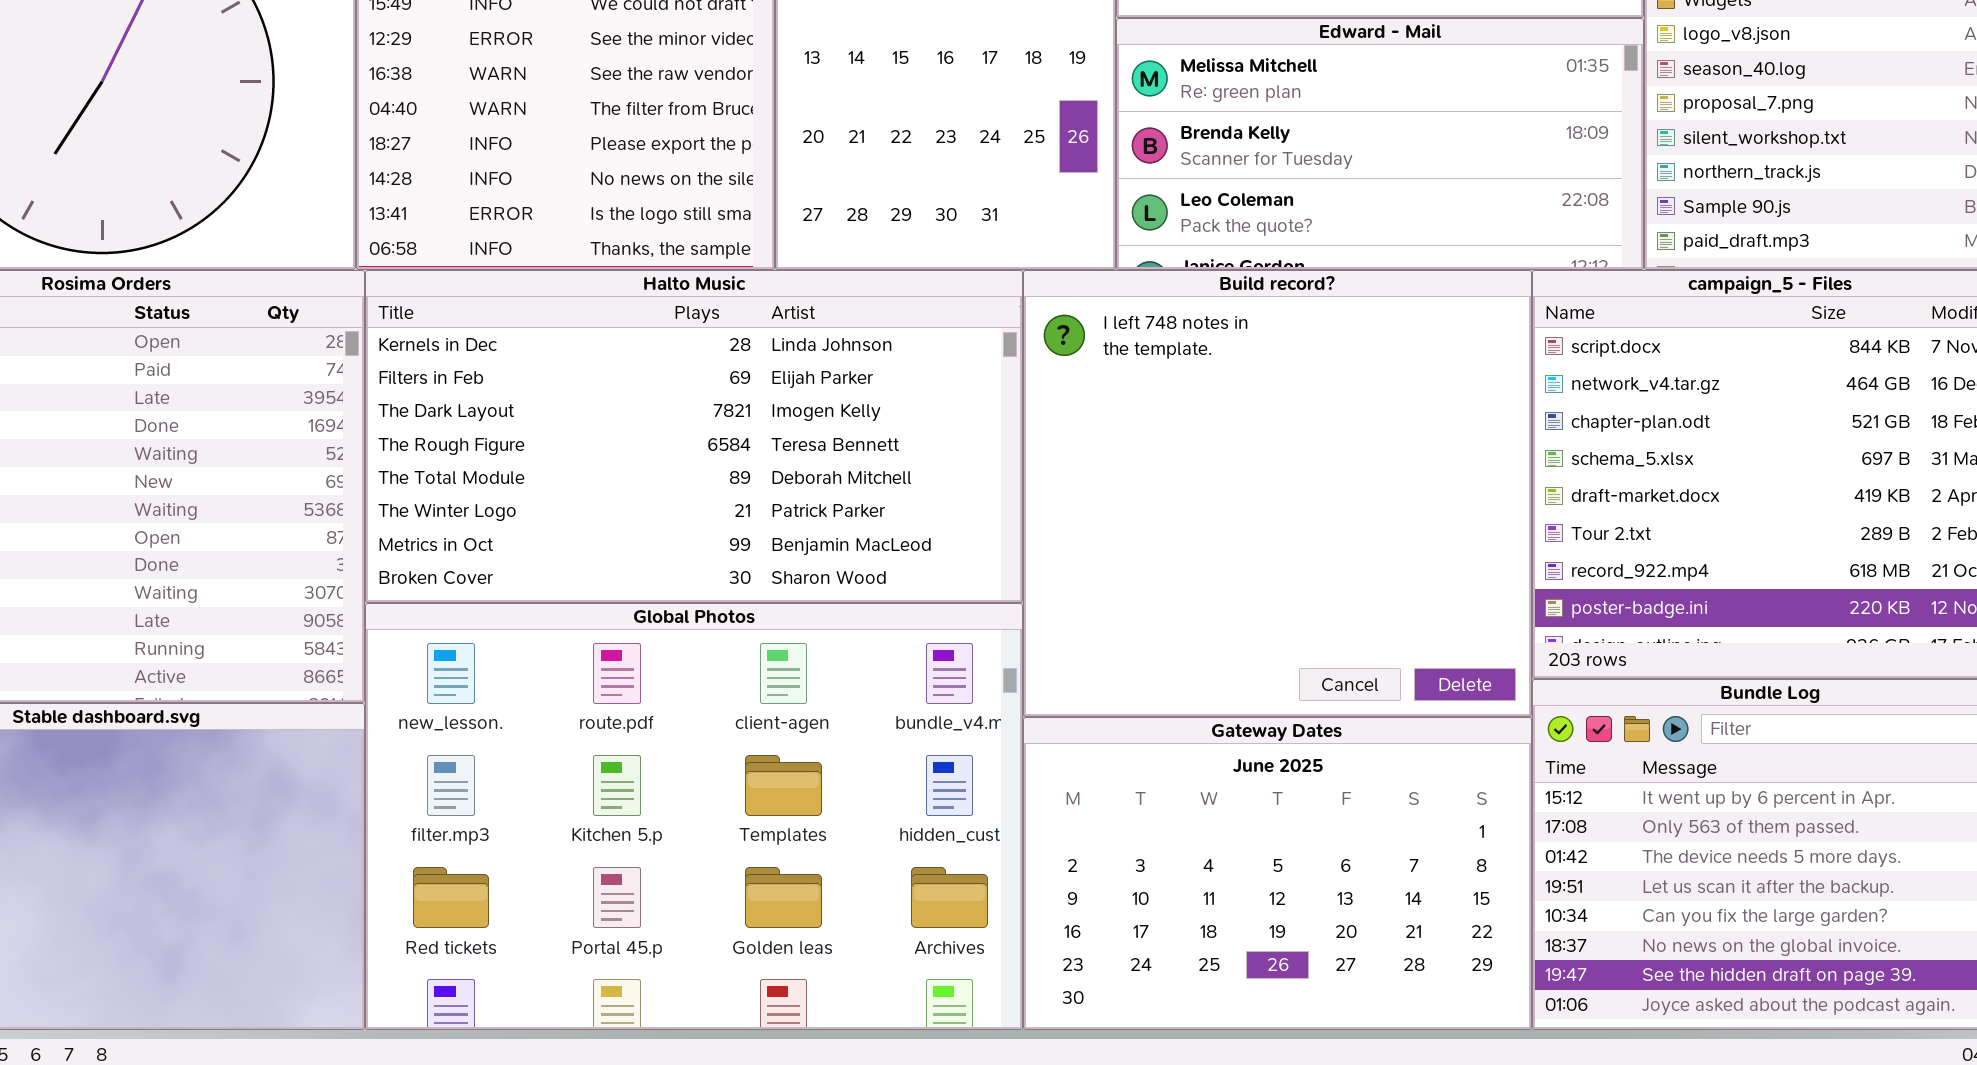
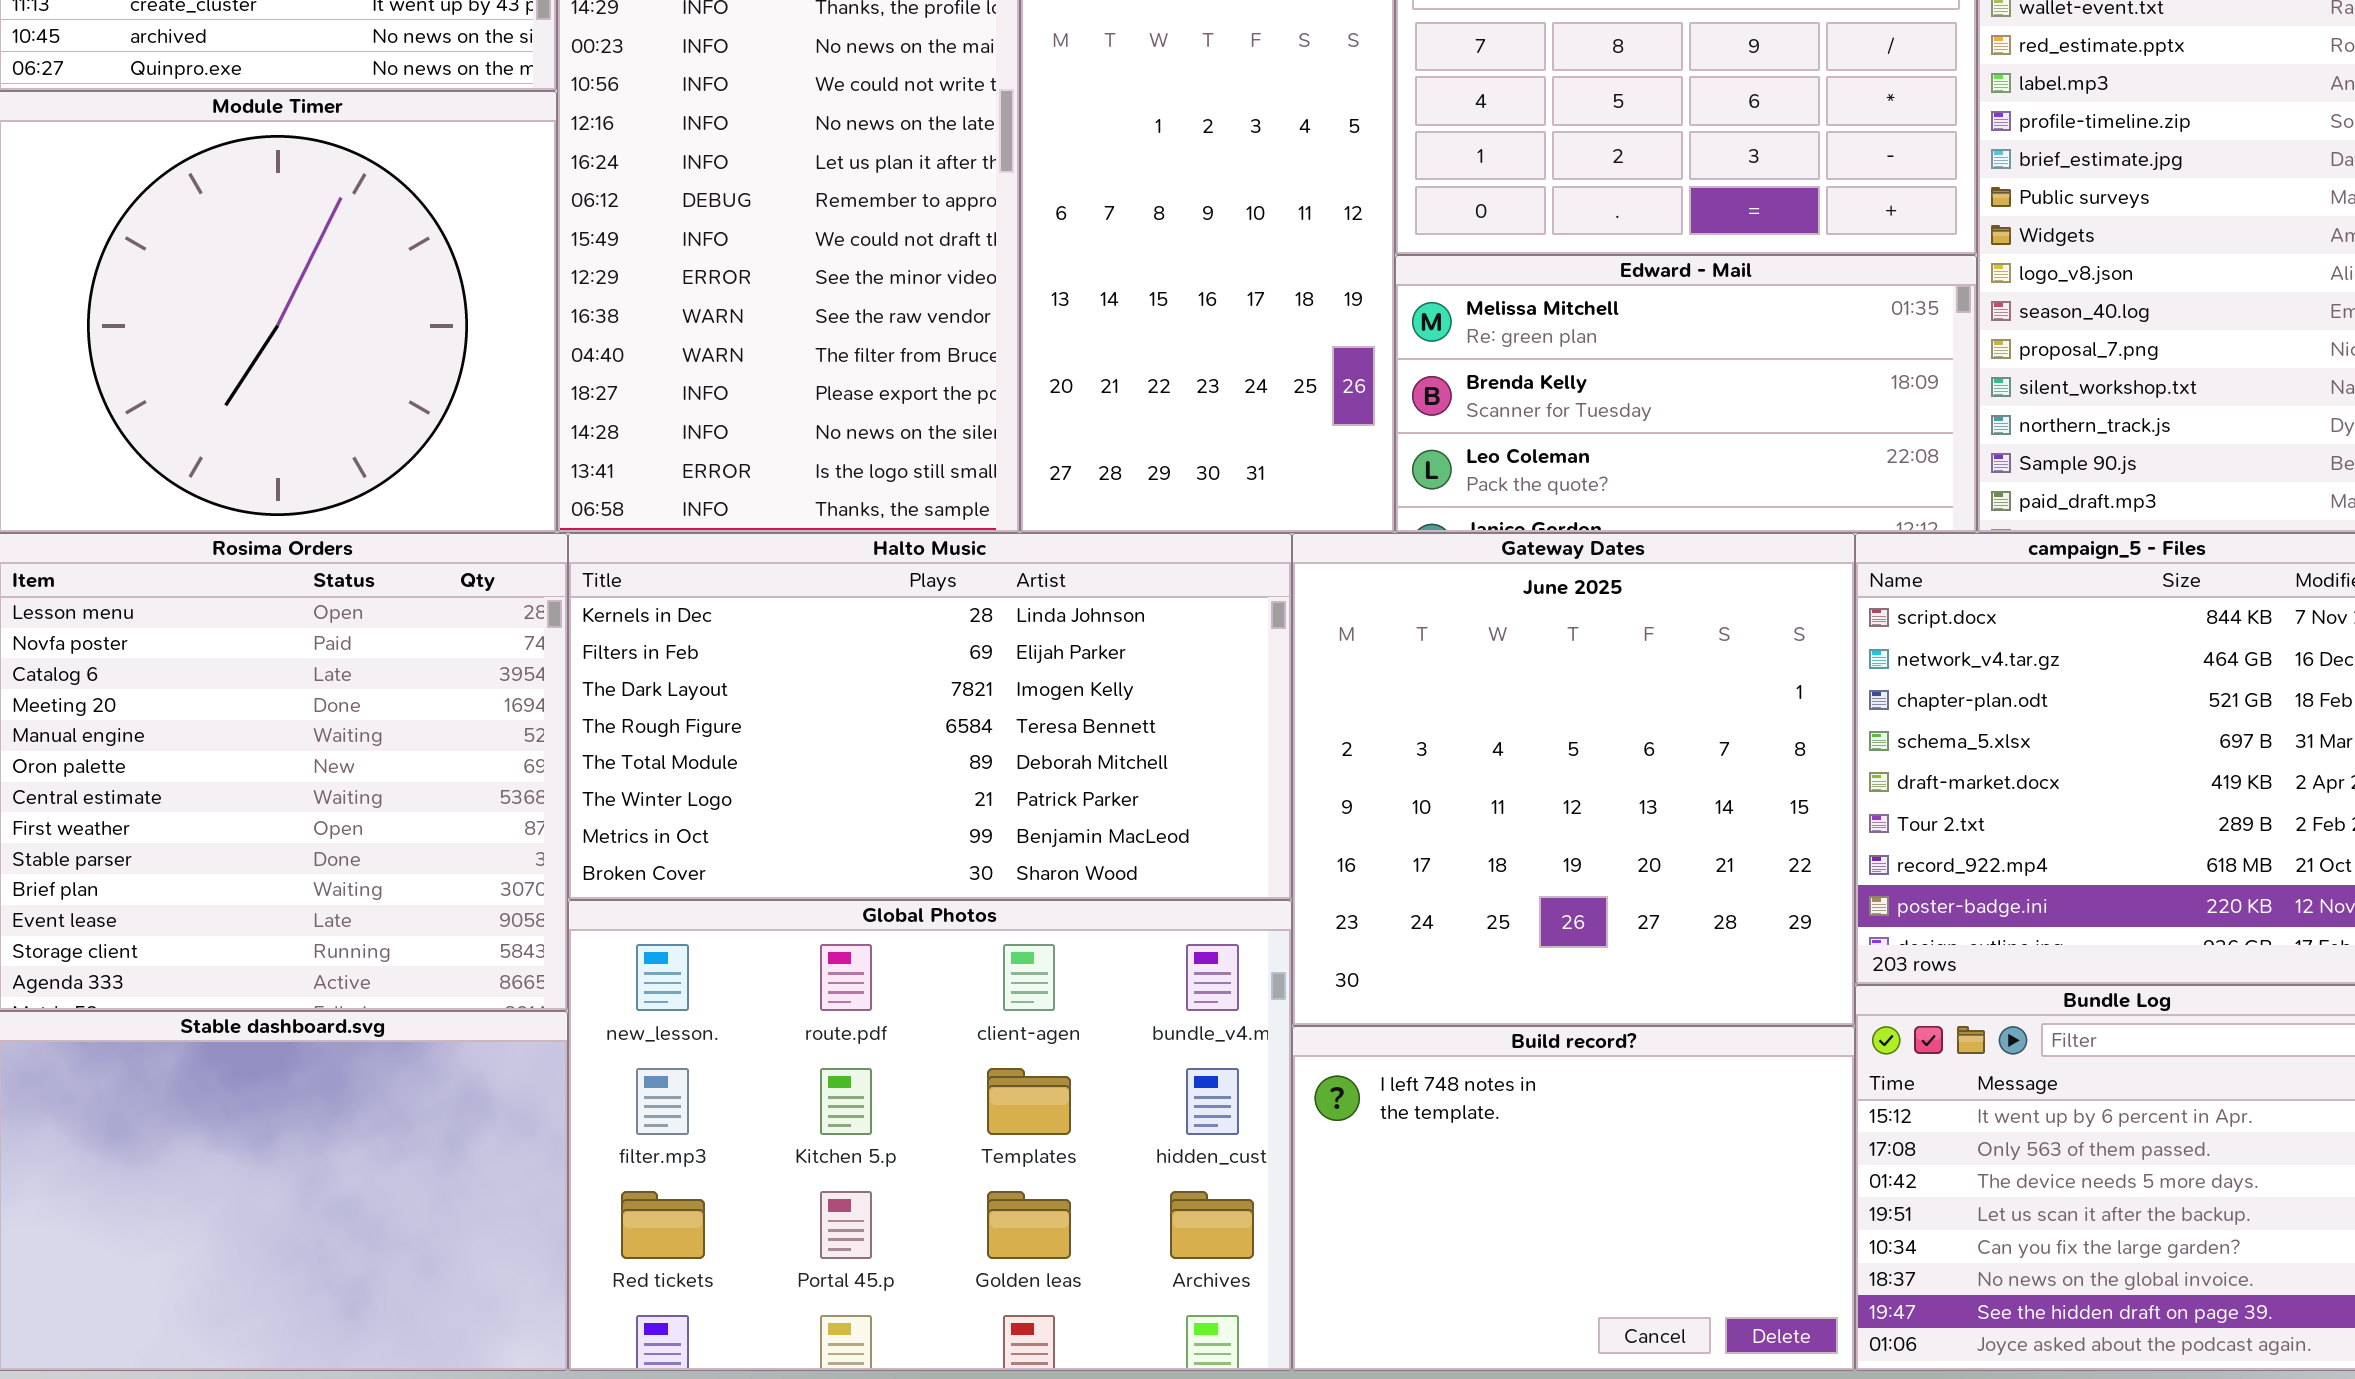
Build record?: [1023,270,1532,717] -> [1292,1026,1855,1371], moved, resized
Gateway Dates: [1023,717,1532,1030] -> [1292,533,1855,1026], moved, resized

